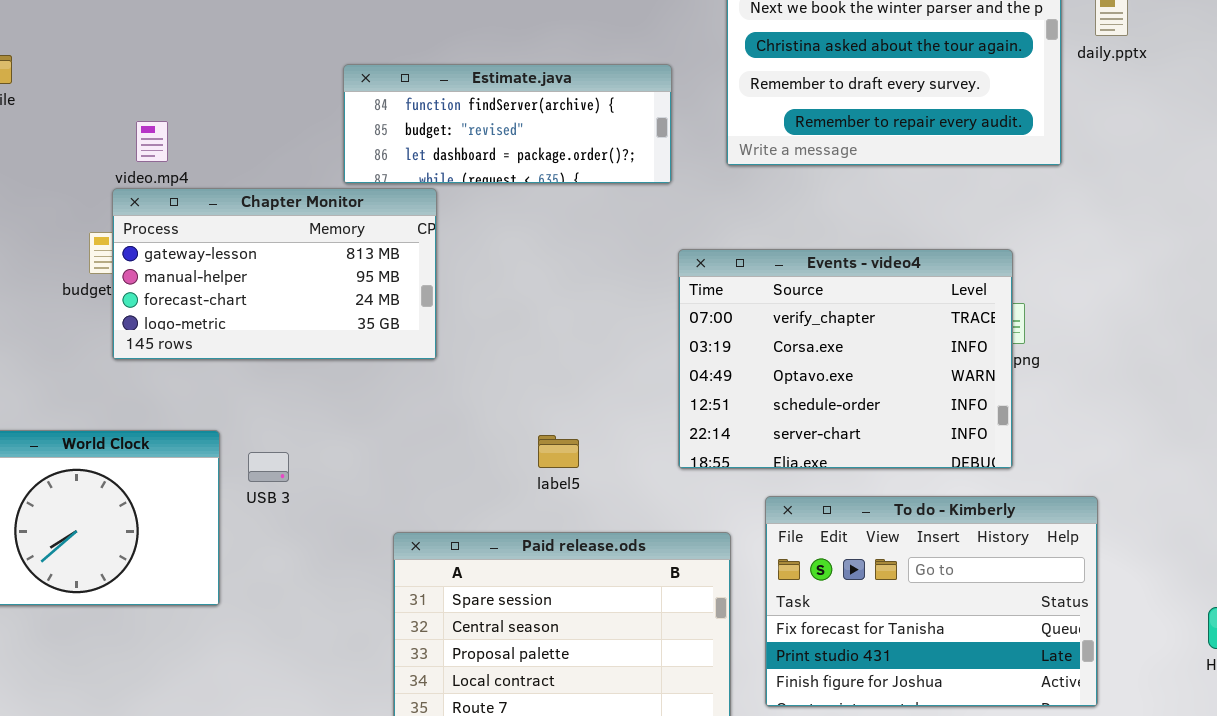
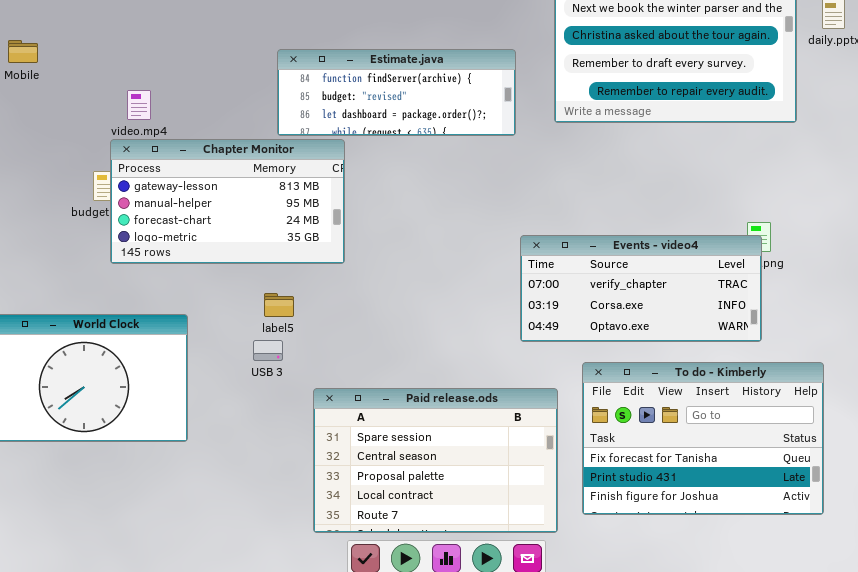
Events - video4: [678,249,1013,469] -> [520,235,762,342], resized
label5: [538,435,579,468] -> [264,293,294,317], moved
USB 3: [248,452,289,482] -> [253,340,283,361], moved

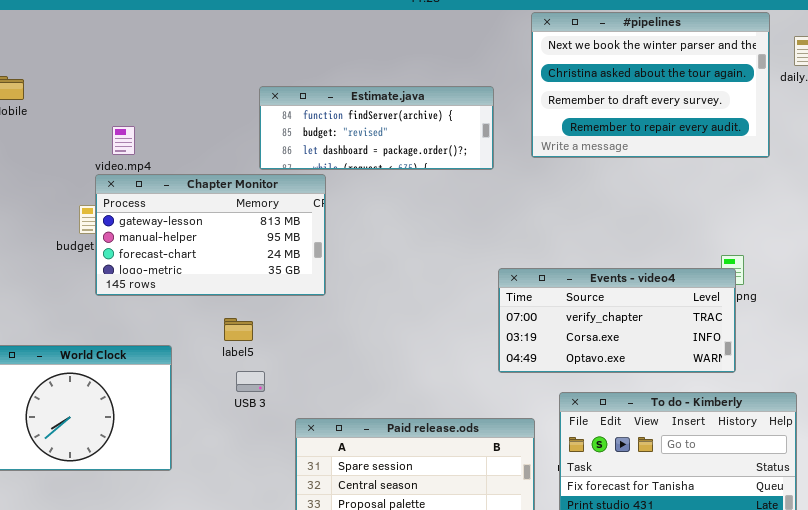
label5: [264,293,294,317] -> [224,318,253,341], moved

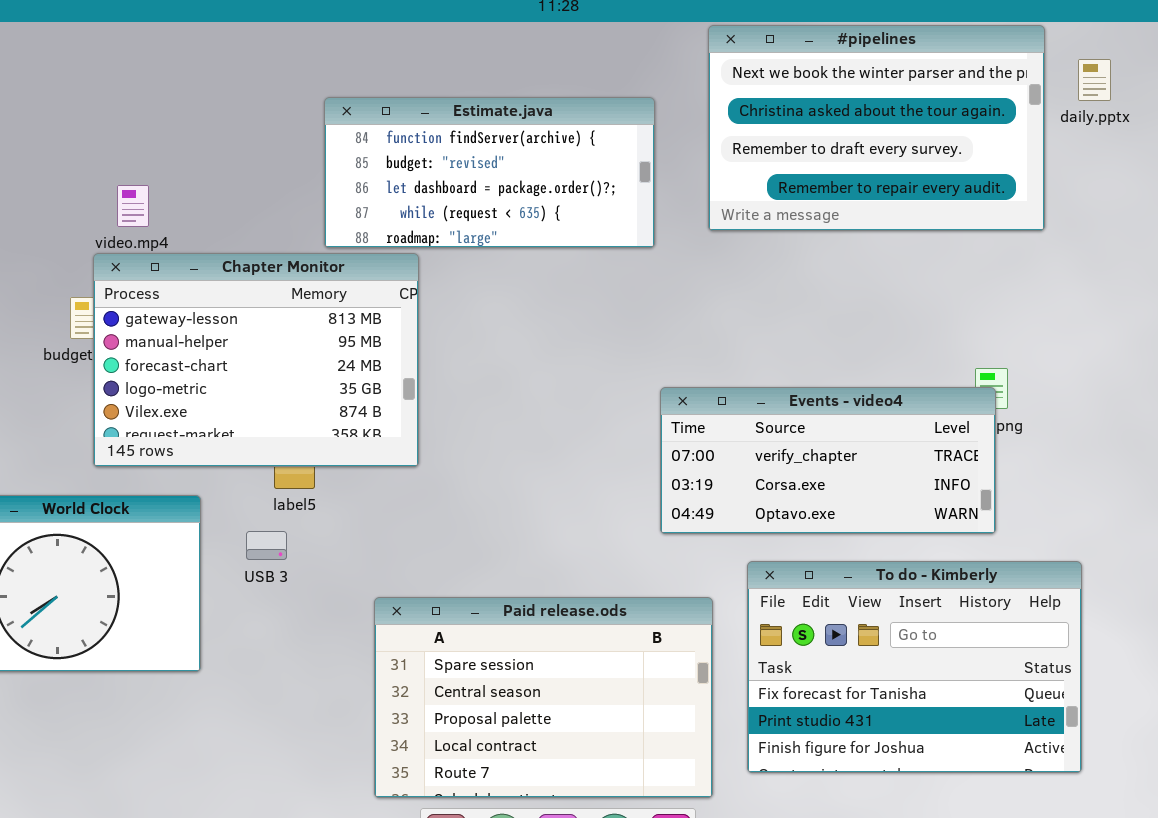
Estimate.java: [259,86,494,170] -> [324,97,655,248], resized
Chapter Monitor: [95,174,326,296] -> [93,253,419,467], resized
USB 3: [236,371,265,392] -> [246,531,287,560], moved

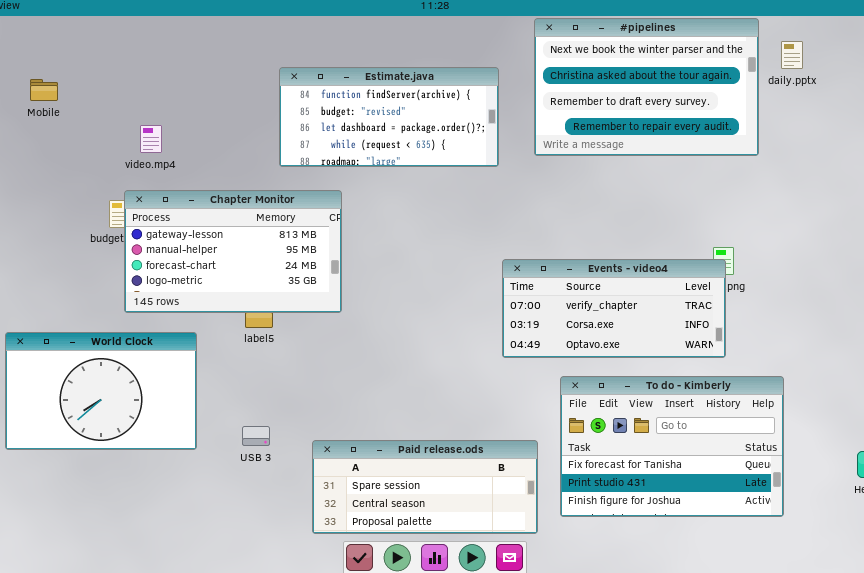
Chapter Monitor: [93,253,419,467] -> [124,190,342,313], resized
USB 3: [246,531,287,560] -> [242,426,270,446], moved
Paid release.ods: [374,597,713,798] -> [312,440,538,534], resized

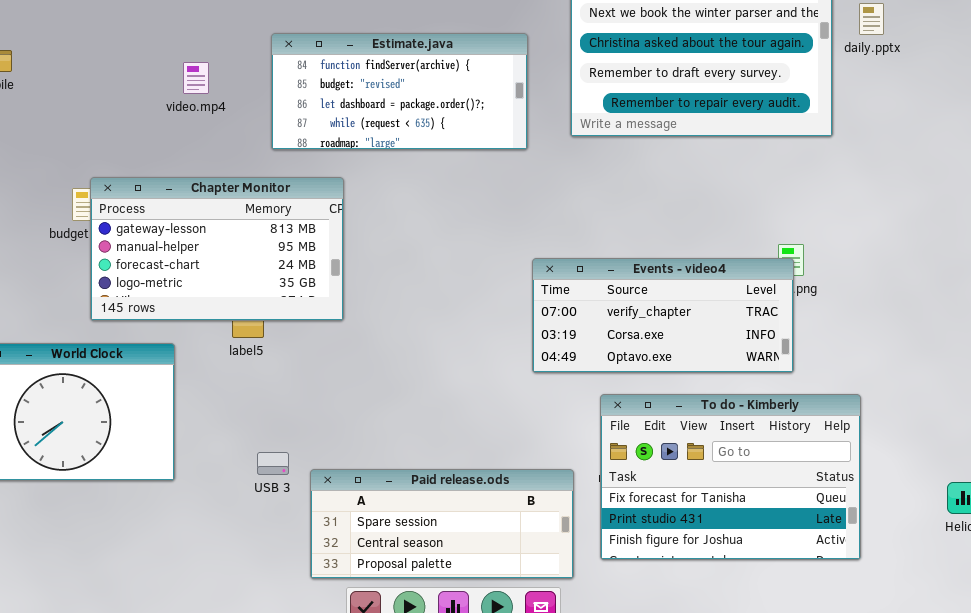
video.mp4: [140,125,162,153] -> [183,62,209,94], moved
USB 3: [242,426,270,446] -> [257,452,289,475], moved

